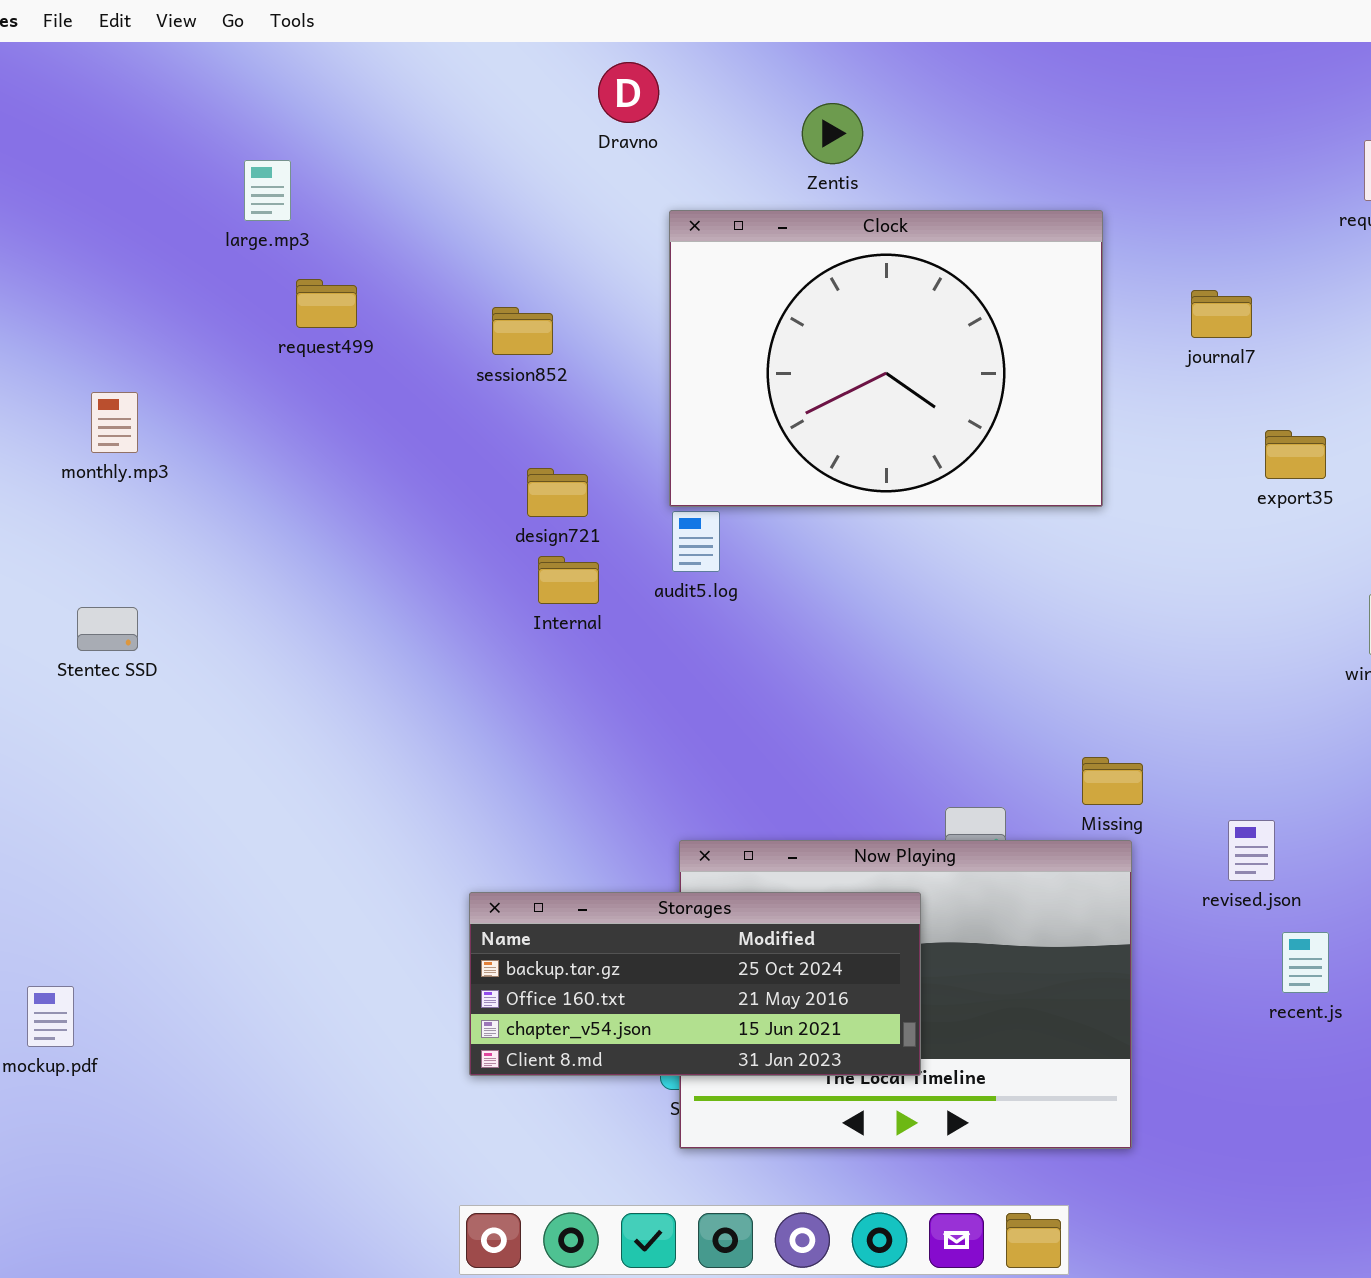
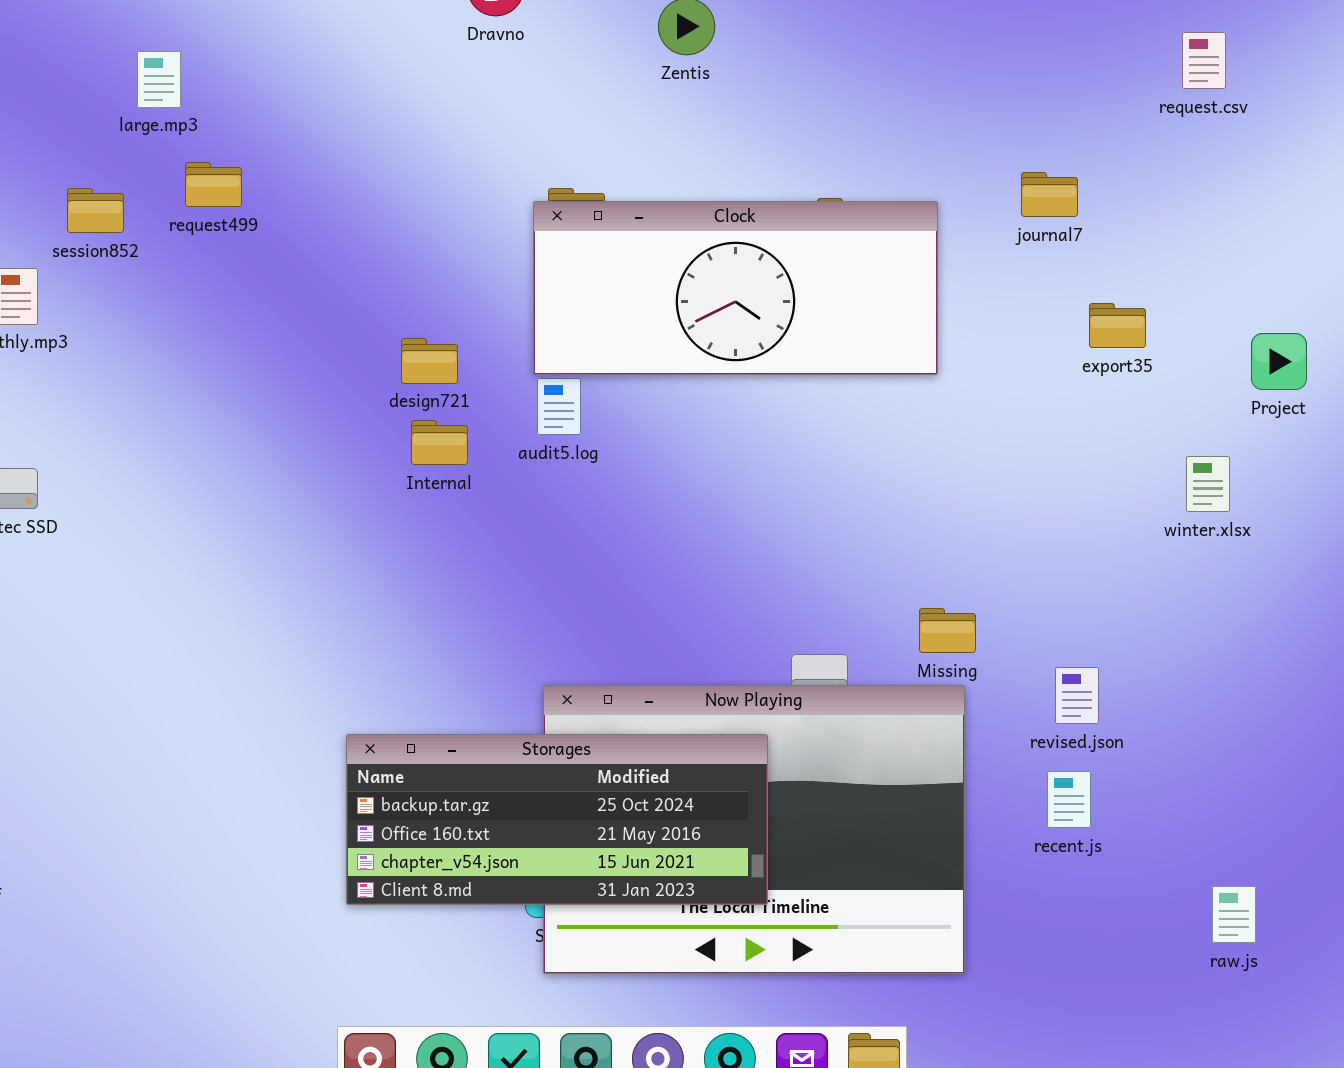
Clock: [669,210,1103,507] -> [533,201,938,375], resized
session852: [492,307,553,355] -> [67,188,124,233], moved
recent.js: [1282,932,1329,993] -> [1047,771,1091,828], moved

